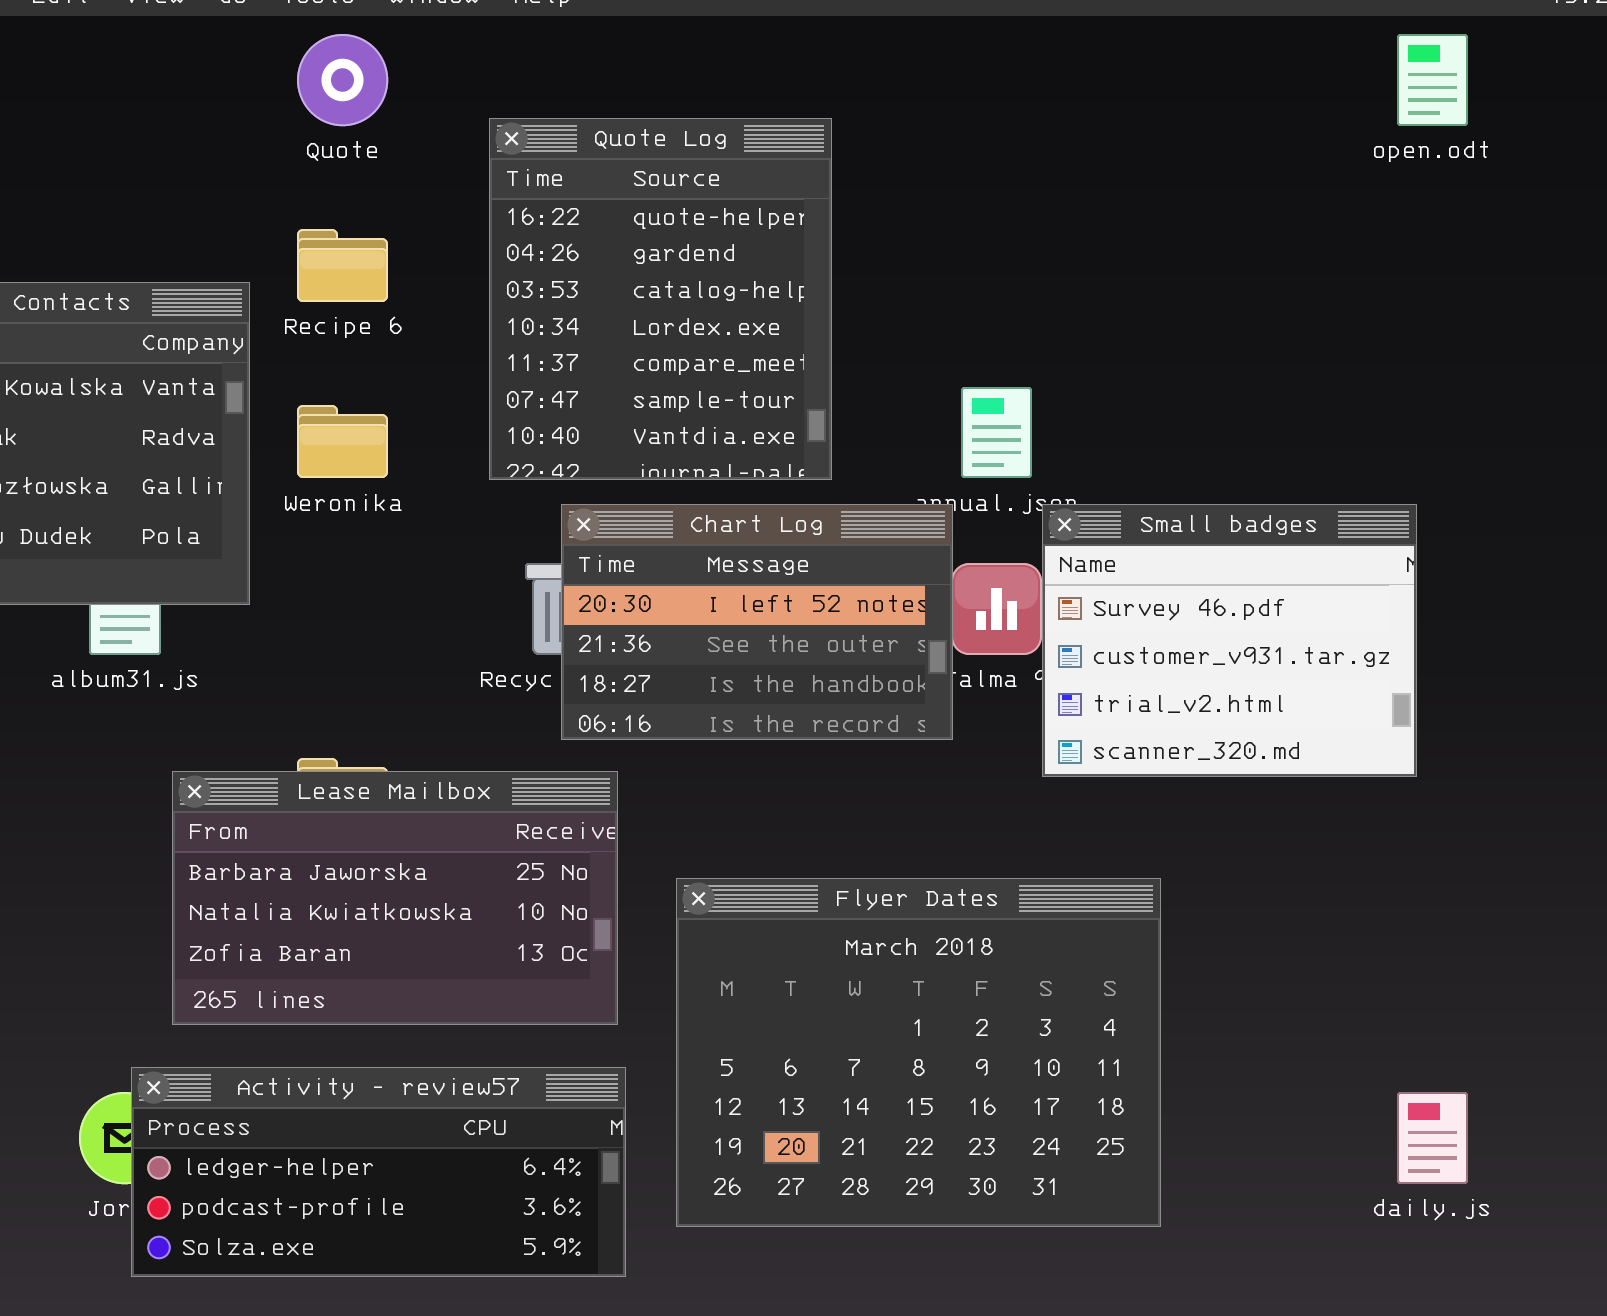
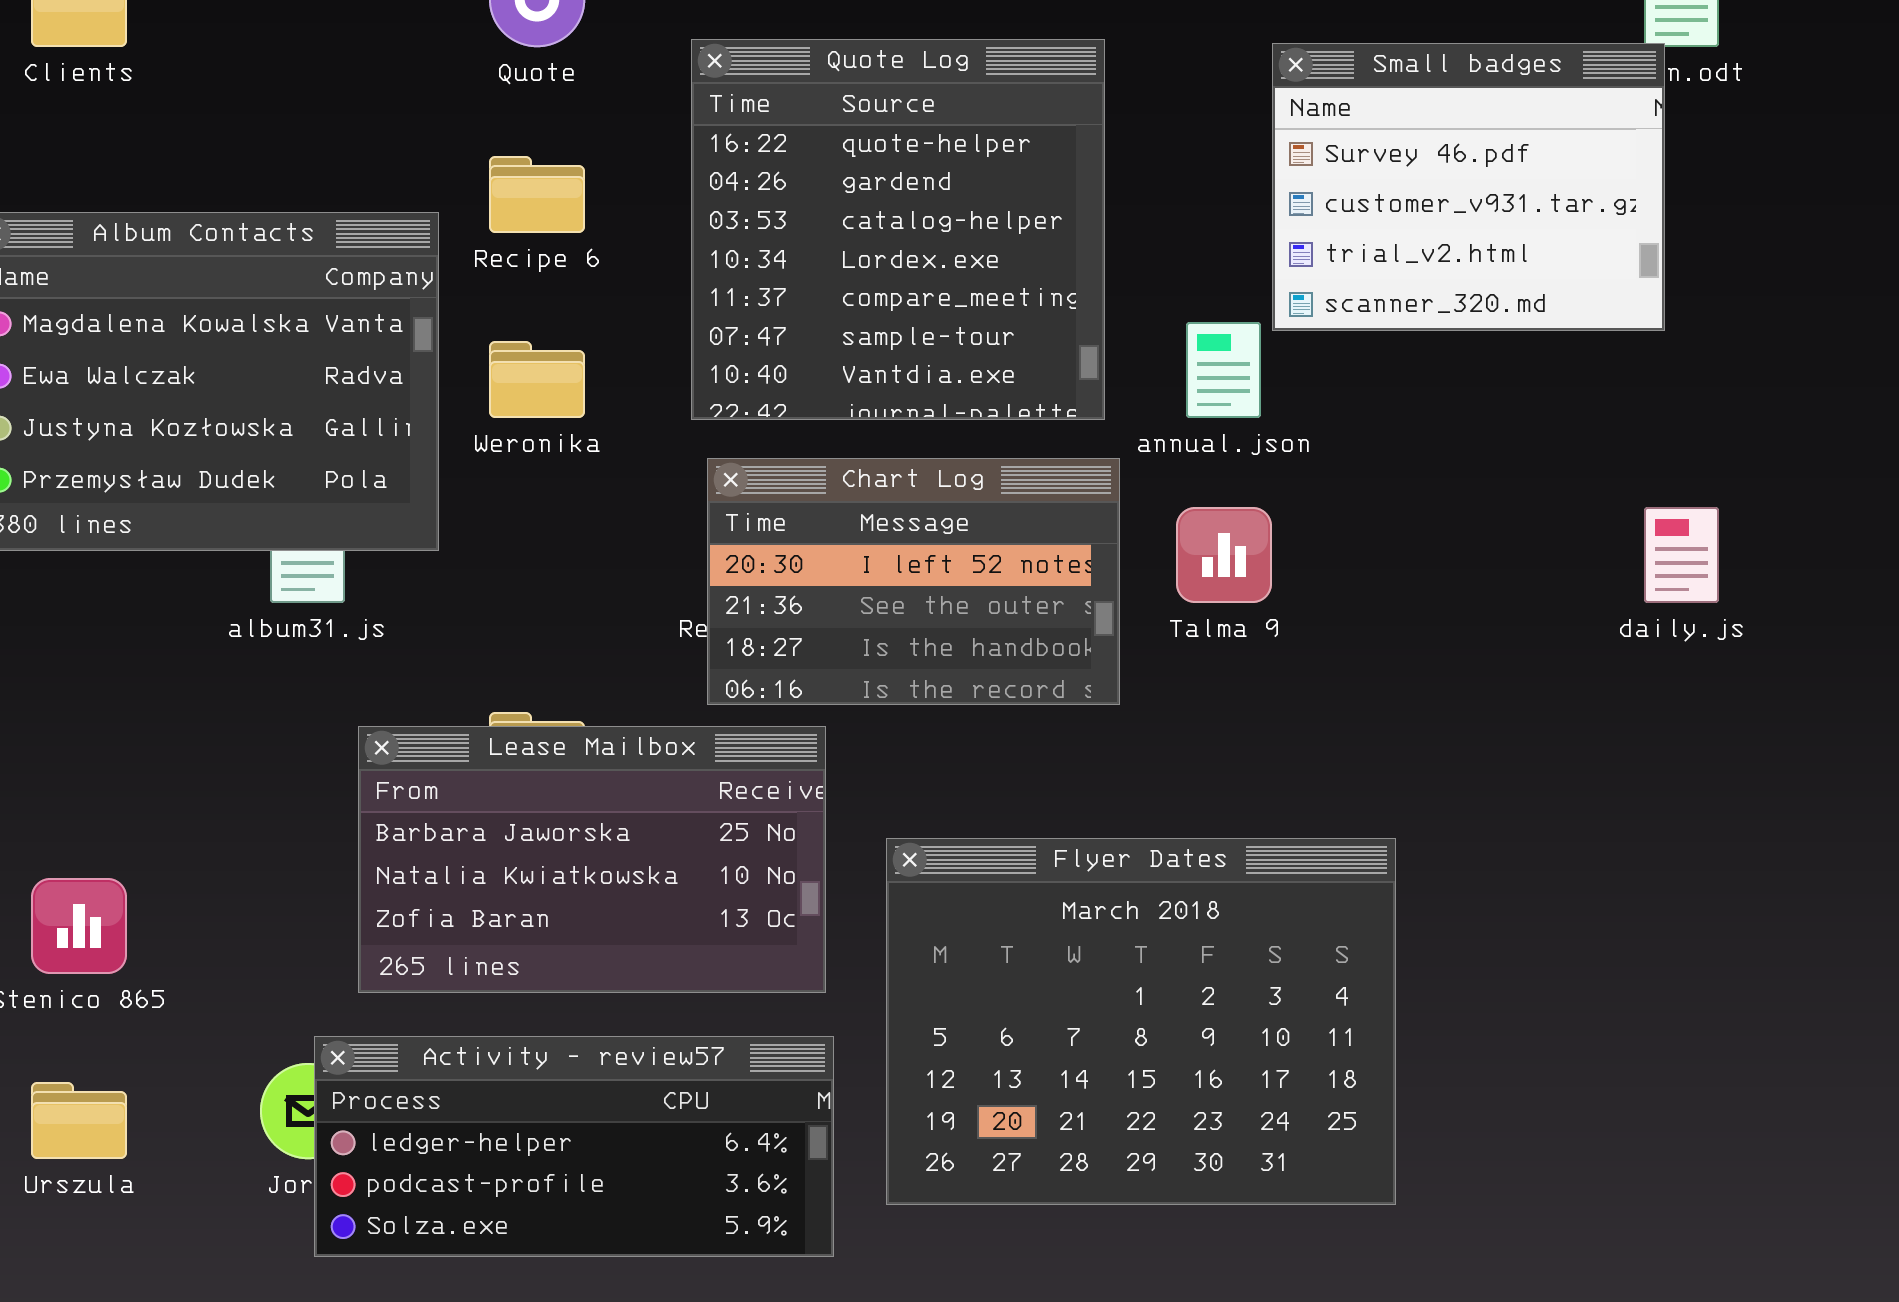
Quote Log: [489,118,832,480] -> [691,39,1105,420], resized
Chart Log: [561,504,953,740] -> [707,458,1120,705], moved
Small badges: [1042,504,1417,777] -> [1272,43,1665,331], moved
daily.js: [1397,1092,1468,1184] -> [1644,507,1719,603], moved

